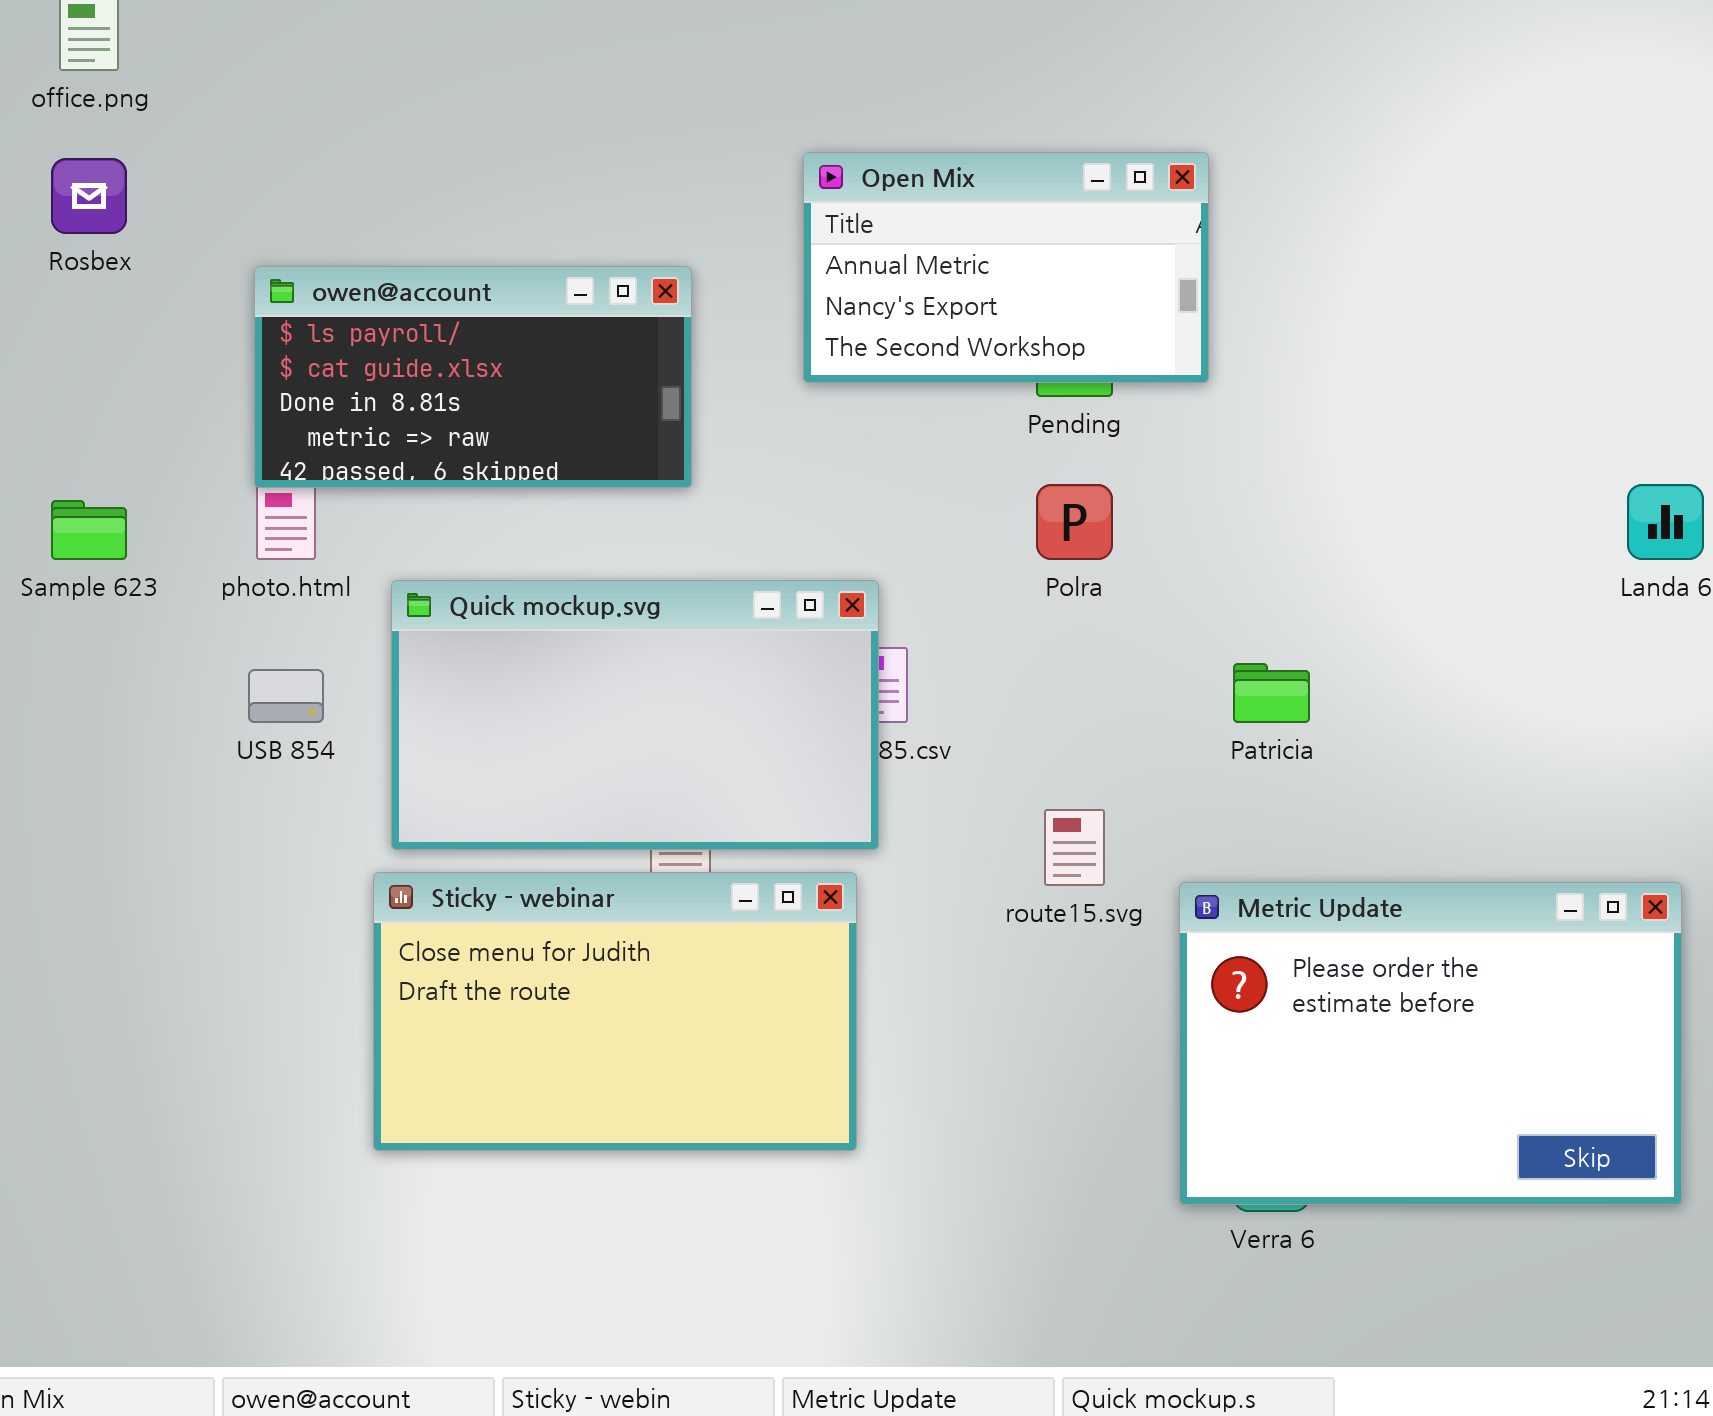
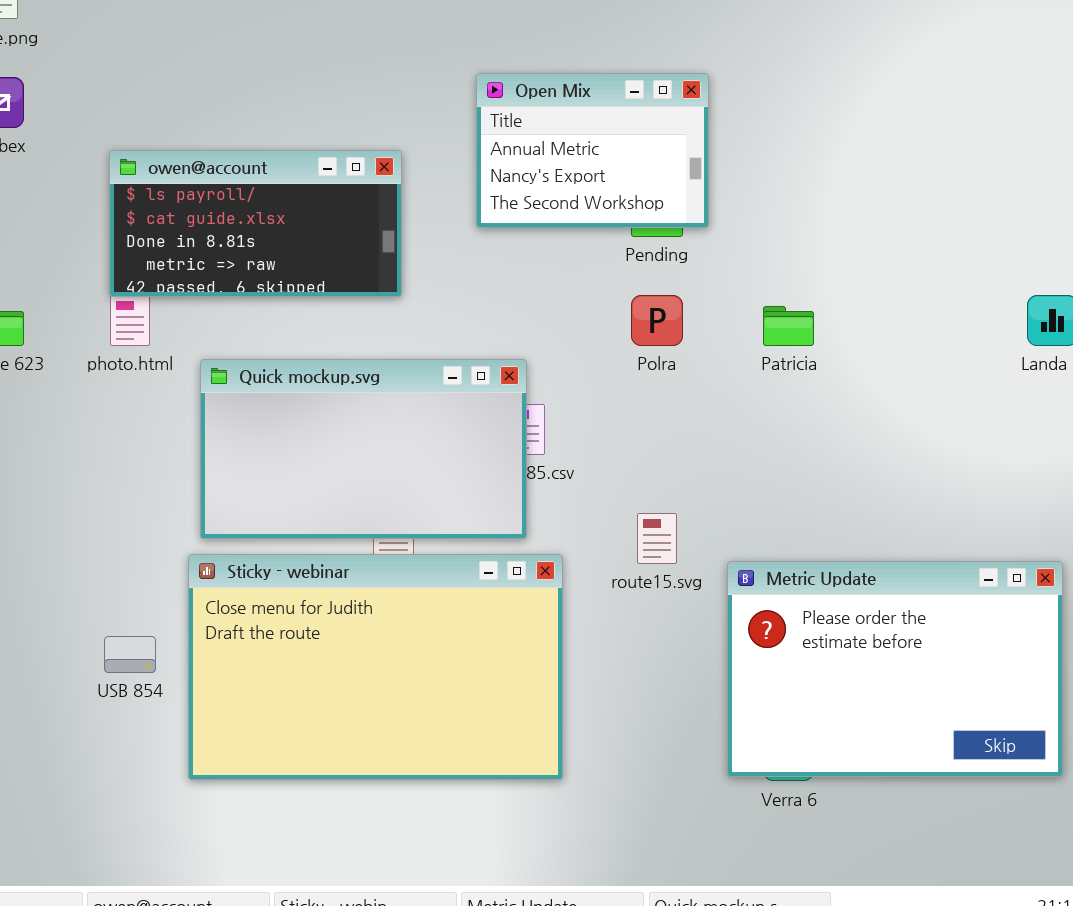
Open Mix: [803,152,1209,383] -> [476,73,709,228], resized
Patricia: [1233,663,1310,723] -> [763,306,814,346], moved
USB 854: [248,669,324,723] -> [104,636,156,673], moved
Sticky - webinar: [373,872,857,1151] -> [188,554,563,780], resized

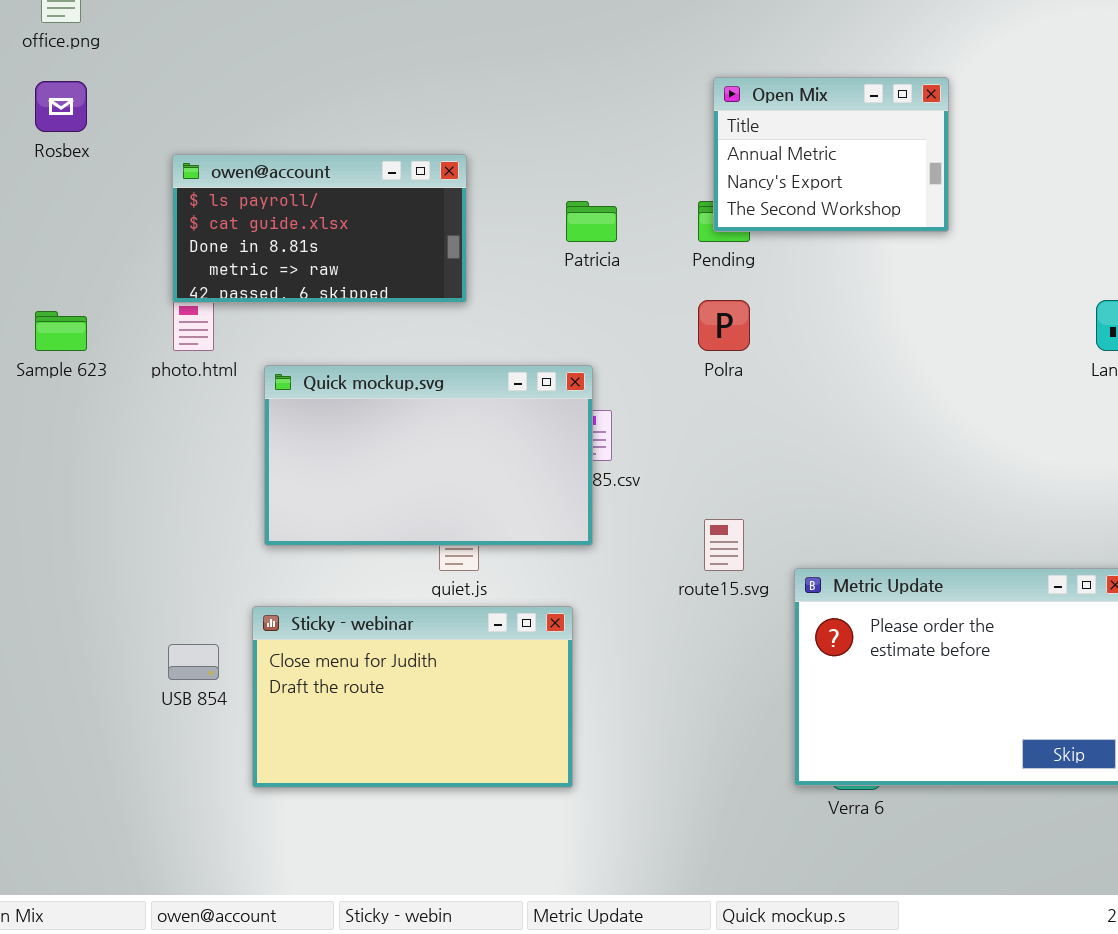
Open Mix: [476,73,709,228] -> [713,77,949,232], moved
Patricia: [763,306,814,346] -> [566,201,617,242], moved
Sticky - webinar: [188,554,563,780] -> [252,606,573,788], resized

